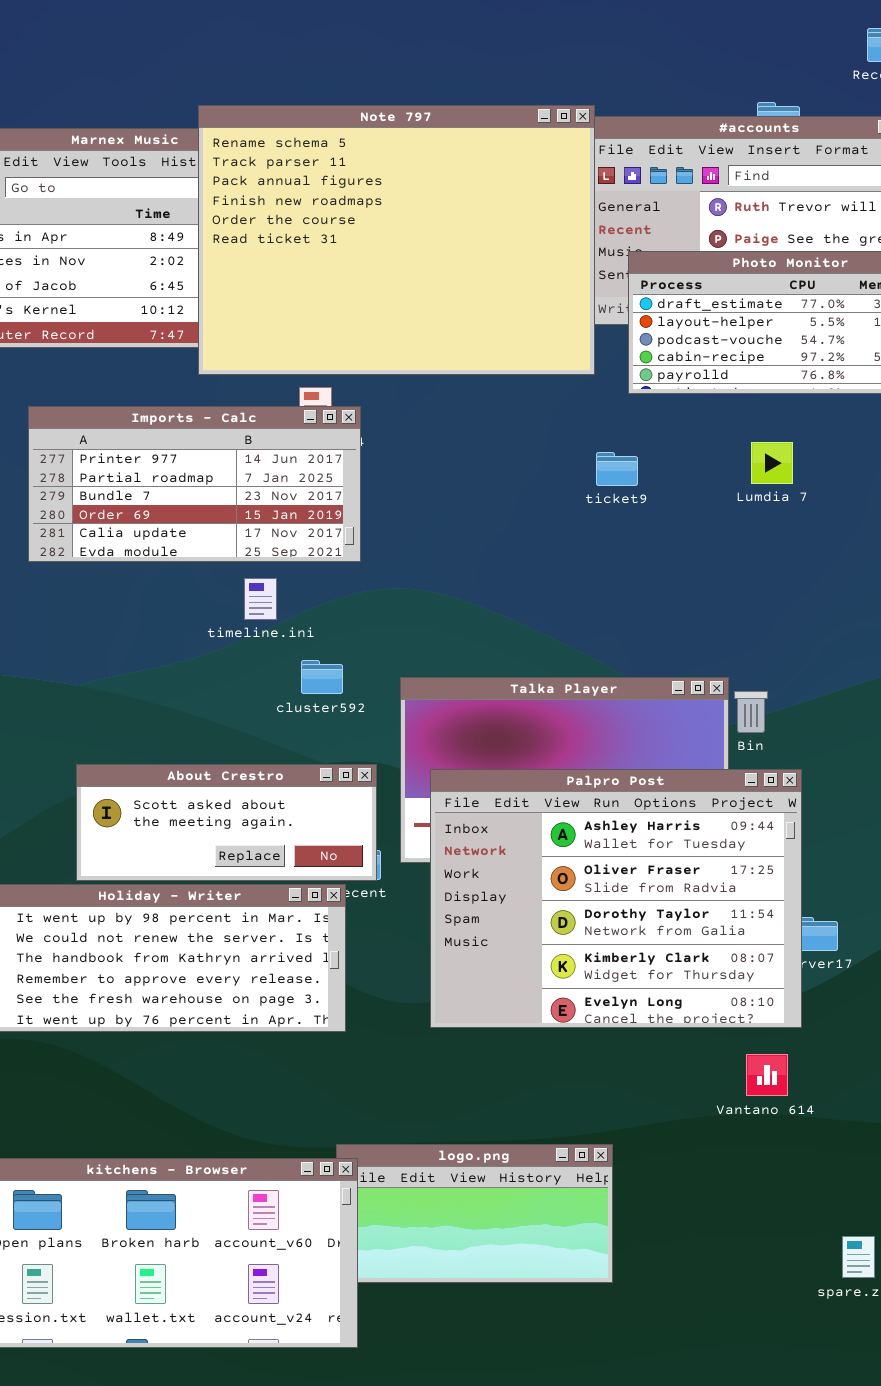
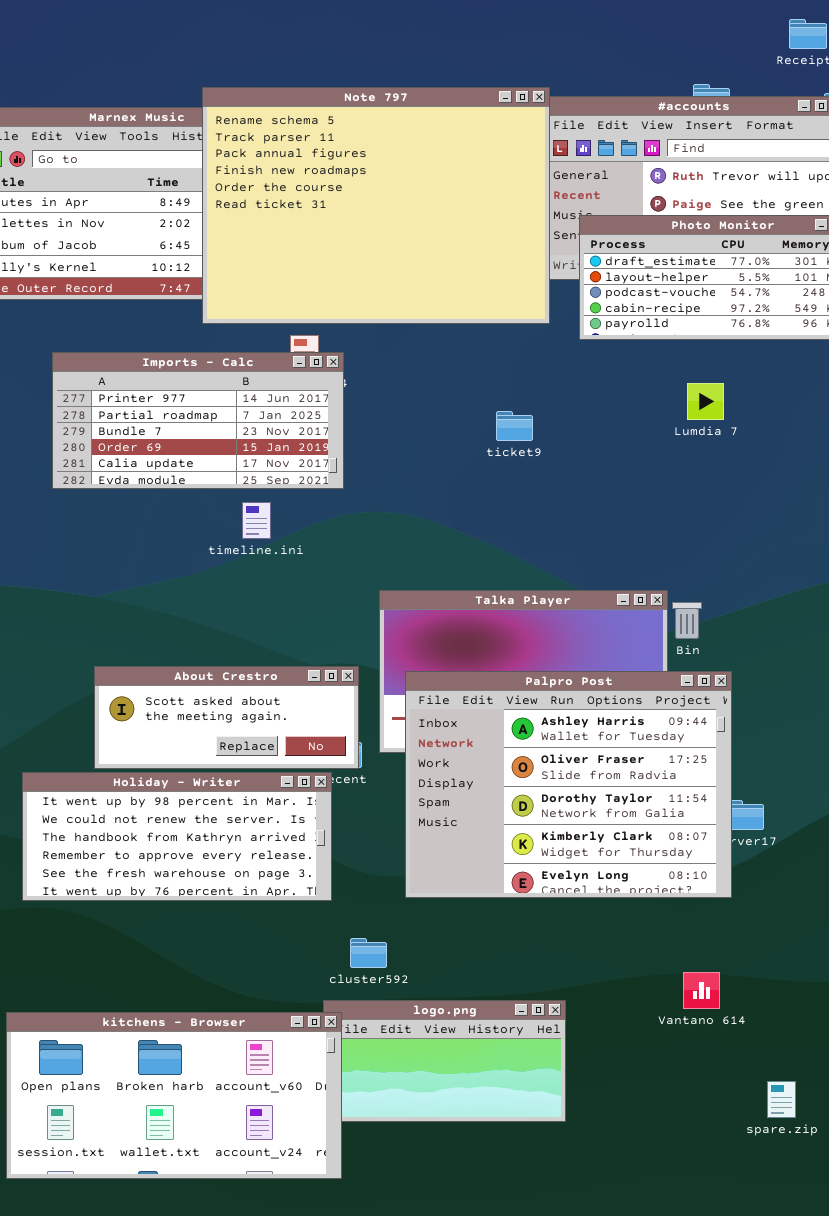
ticket9: [596,452,638,486] -> [496,411,533,441], moved
cluster592: [301,660,343,694] -> [350,938,387,968], moved
Vantano 614: [746,1054,788,1096] -> [683,972,720,1009], moved

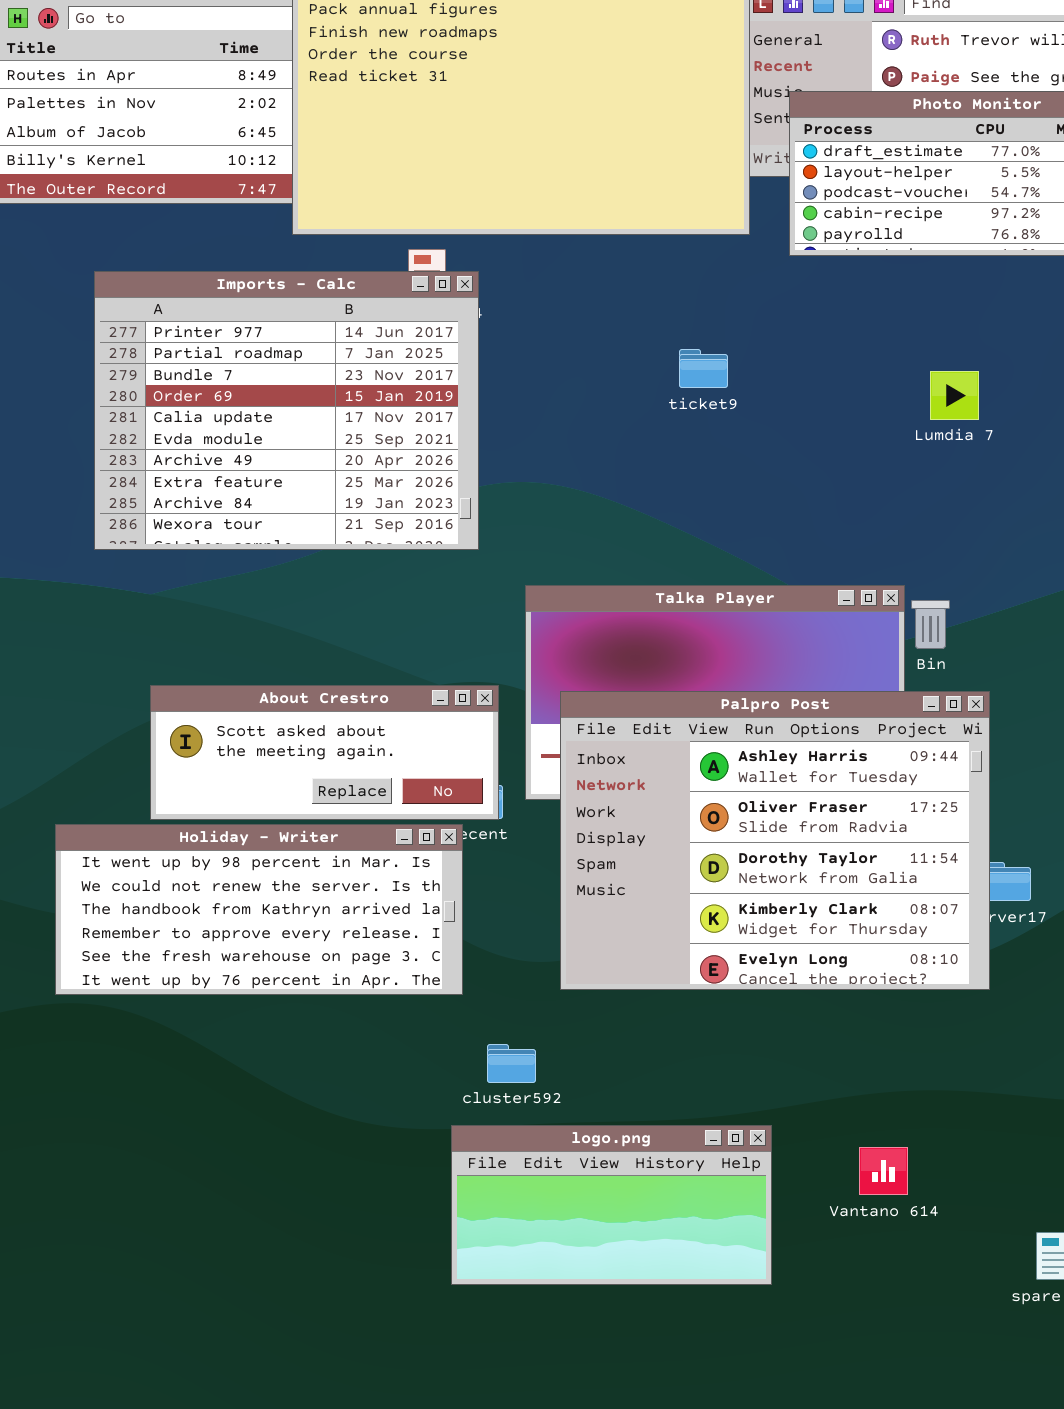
Imports - Calc: [52,352,344,489] -> [94,271,479,550], resized
Lumdia 7: [687,383,724,420] -> [930,371,979,420], moved
Vantano 614: [683,972,720,1009] -> [859,1147,908,1195], moved
kitchens - Browser: [6,1012,342,1179] -> none, closed

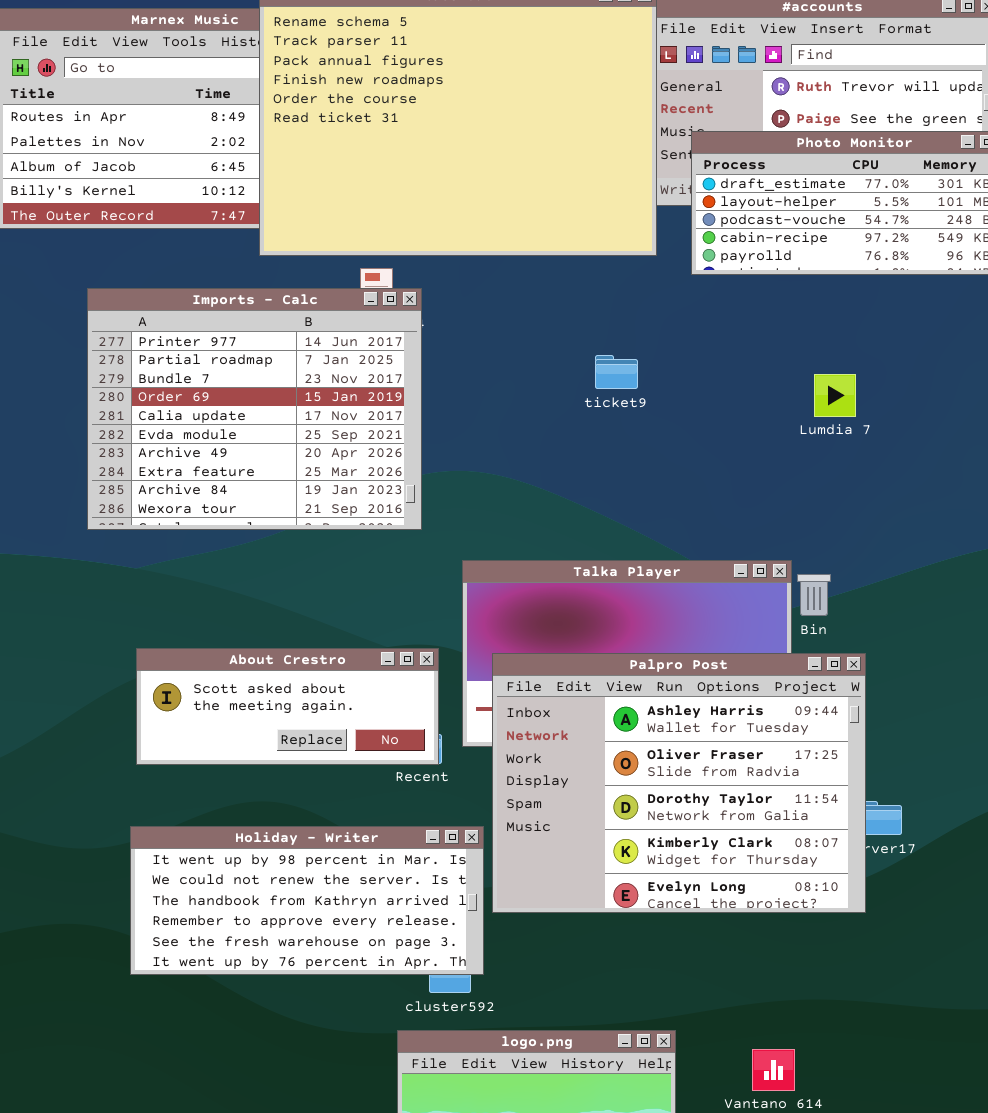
Holiday - Writer: [55,824,463,995] -> [130,826,484,975], moved

